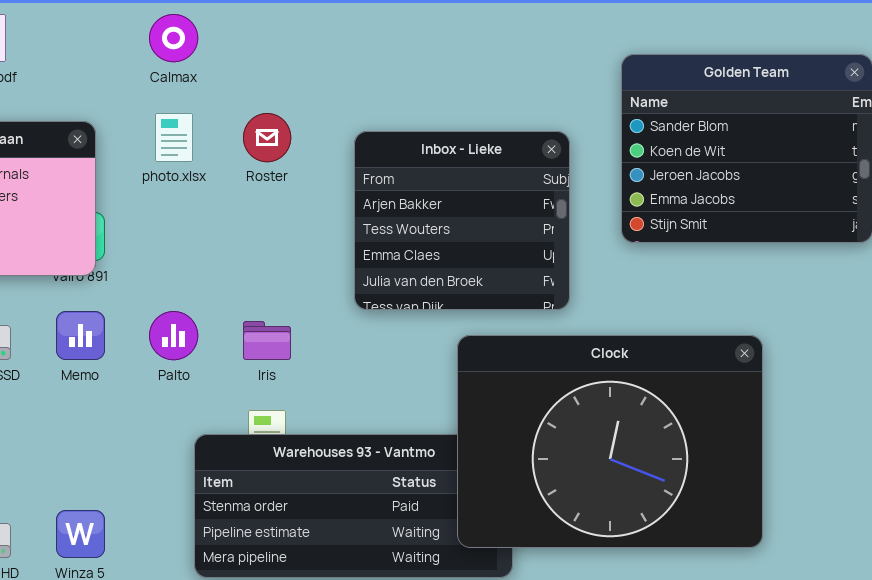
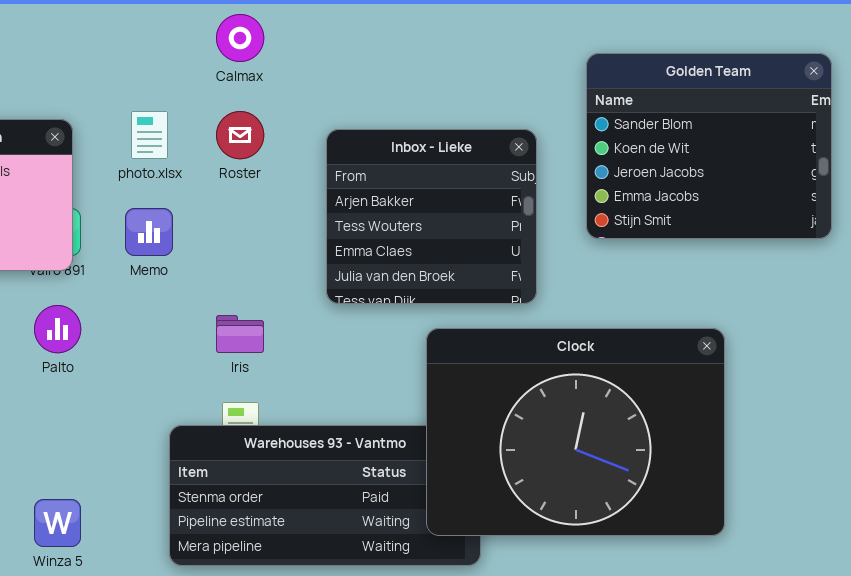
Calmax: [149,14,198,62] -> [216,14,264,62], moved
Memo: [56,311,105,360] -> [125,208,173,256], moved
Palto: [149,311,198,360] -> [34,305,81,353], moved

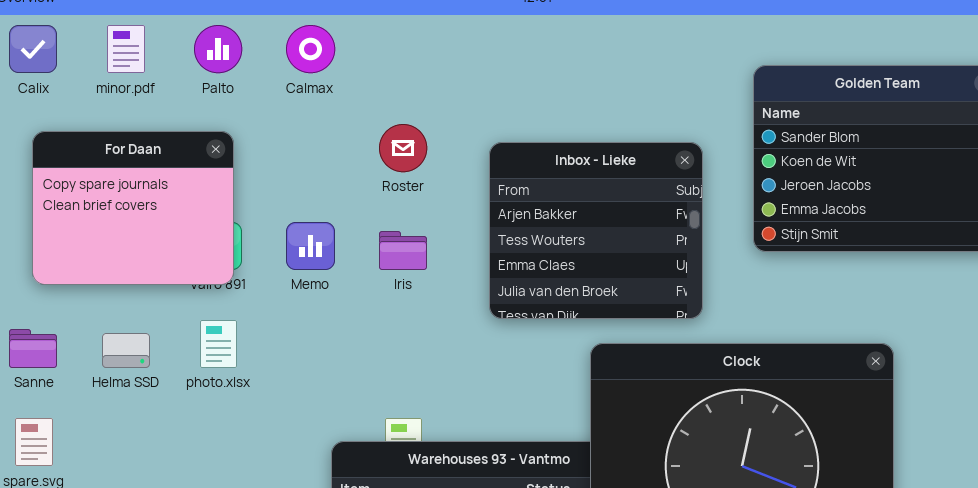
Calmax: [216,14,264,62] -> [286,25,335,73], moved
photo.xlsx: [131,111,168,159] -> [200,320,237,368], moved
Palto: [34,305,81,353] -> [194,25,242,73], moved
Iris: [216,315,264,353] -> [379,231,427,270], moved

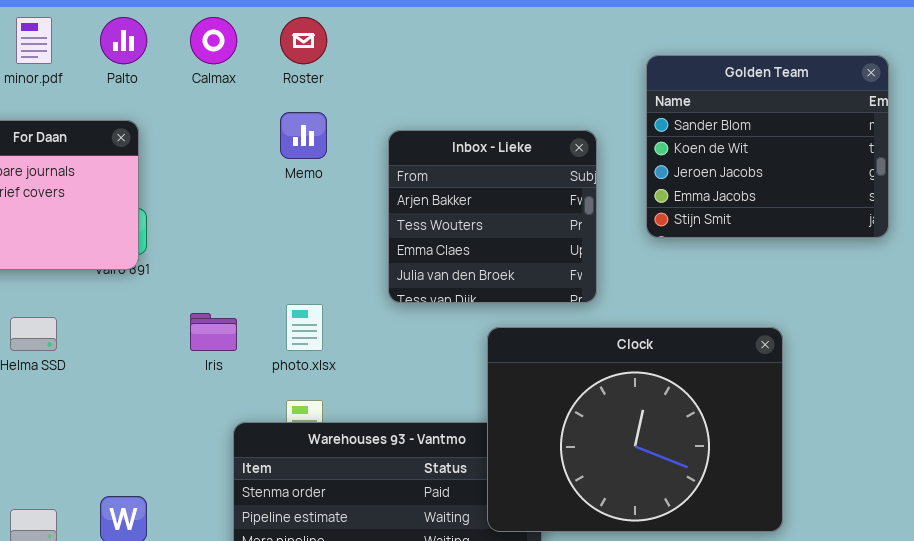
Roster: [379,124,427,172] -> [280,17,327,64], moved
Memo: [286,222,335,270] -> [280,112,327,159], moved
Iris: [379,231,427,270] -> [190,313,237,351], moved
photo.xlsx: [200,320,237,368] -> [286,304,323,351], moved

